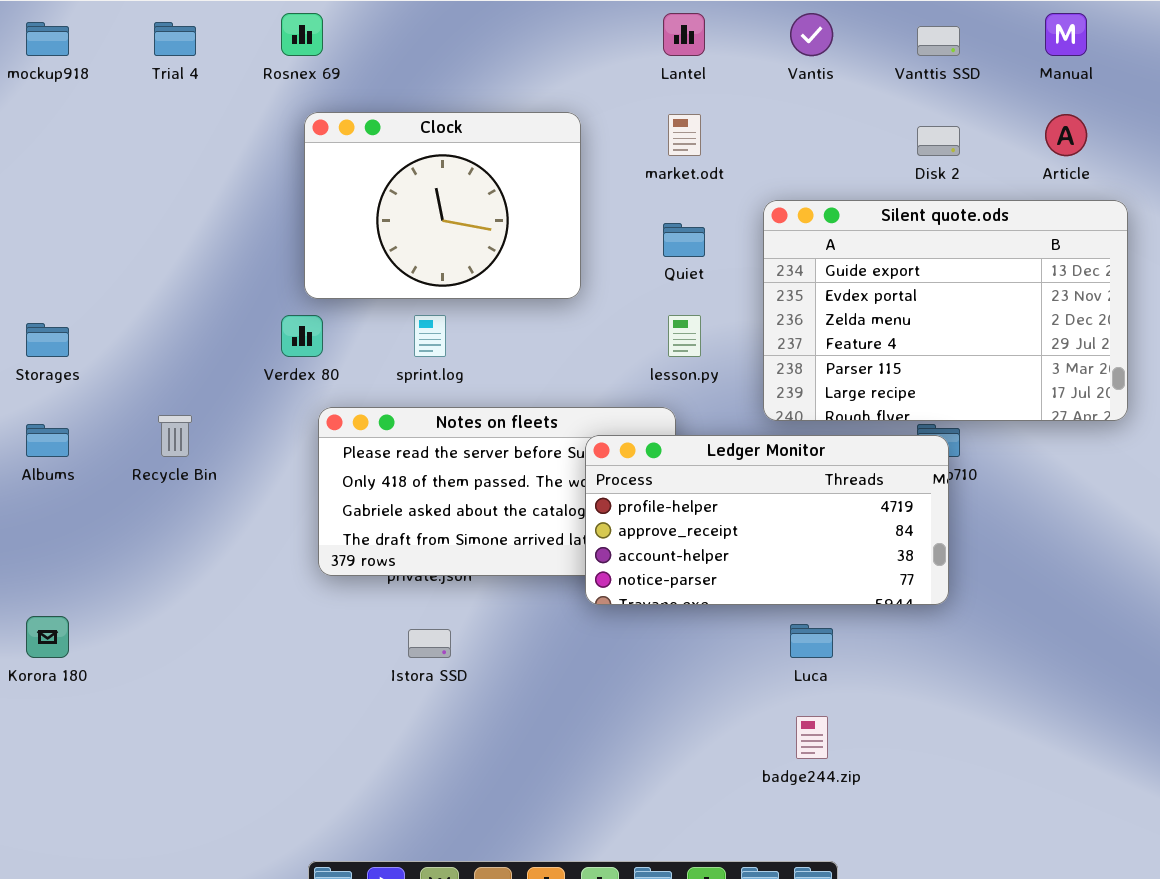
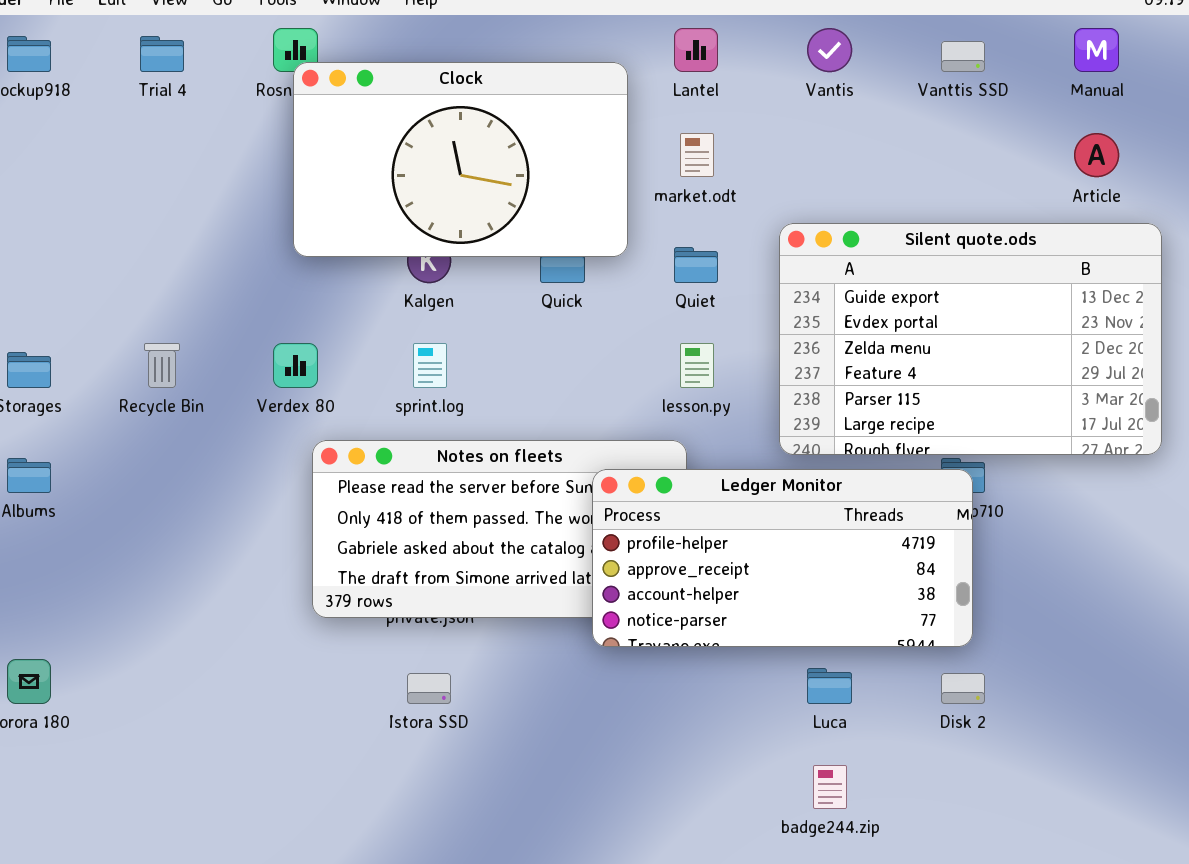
Clock: [304,112,581,299] -> [293,62,628,257], moved, resized
Disk 2: [917,126,960,156] -> [941,673,985,704], moved
Recycle Bin: [158,415,192,457] -> [144,343,180,388], moved

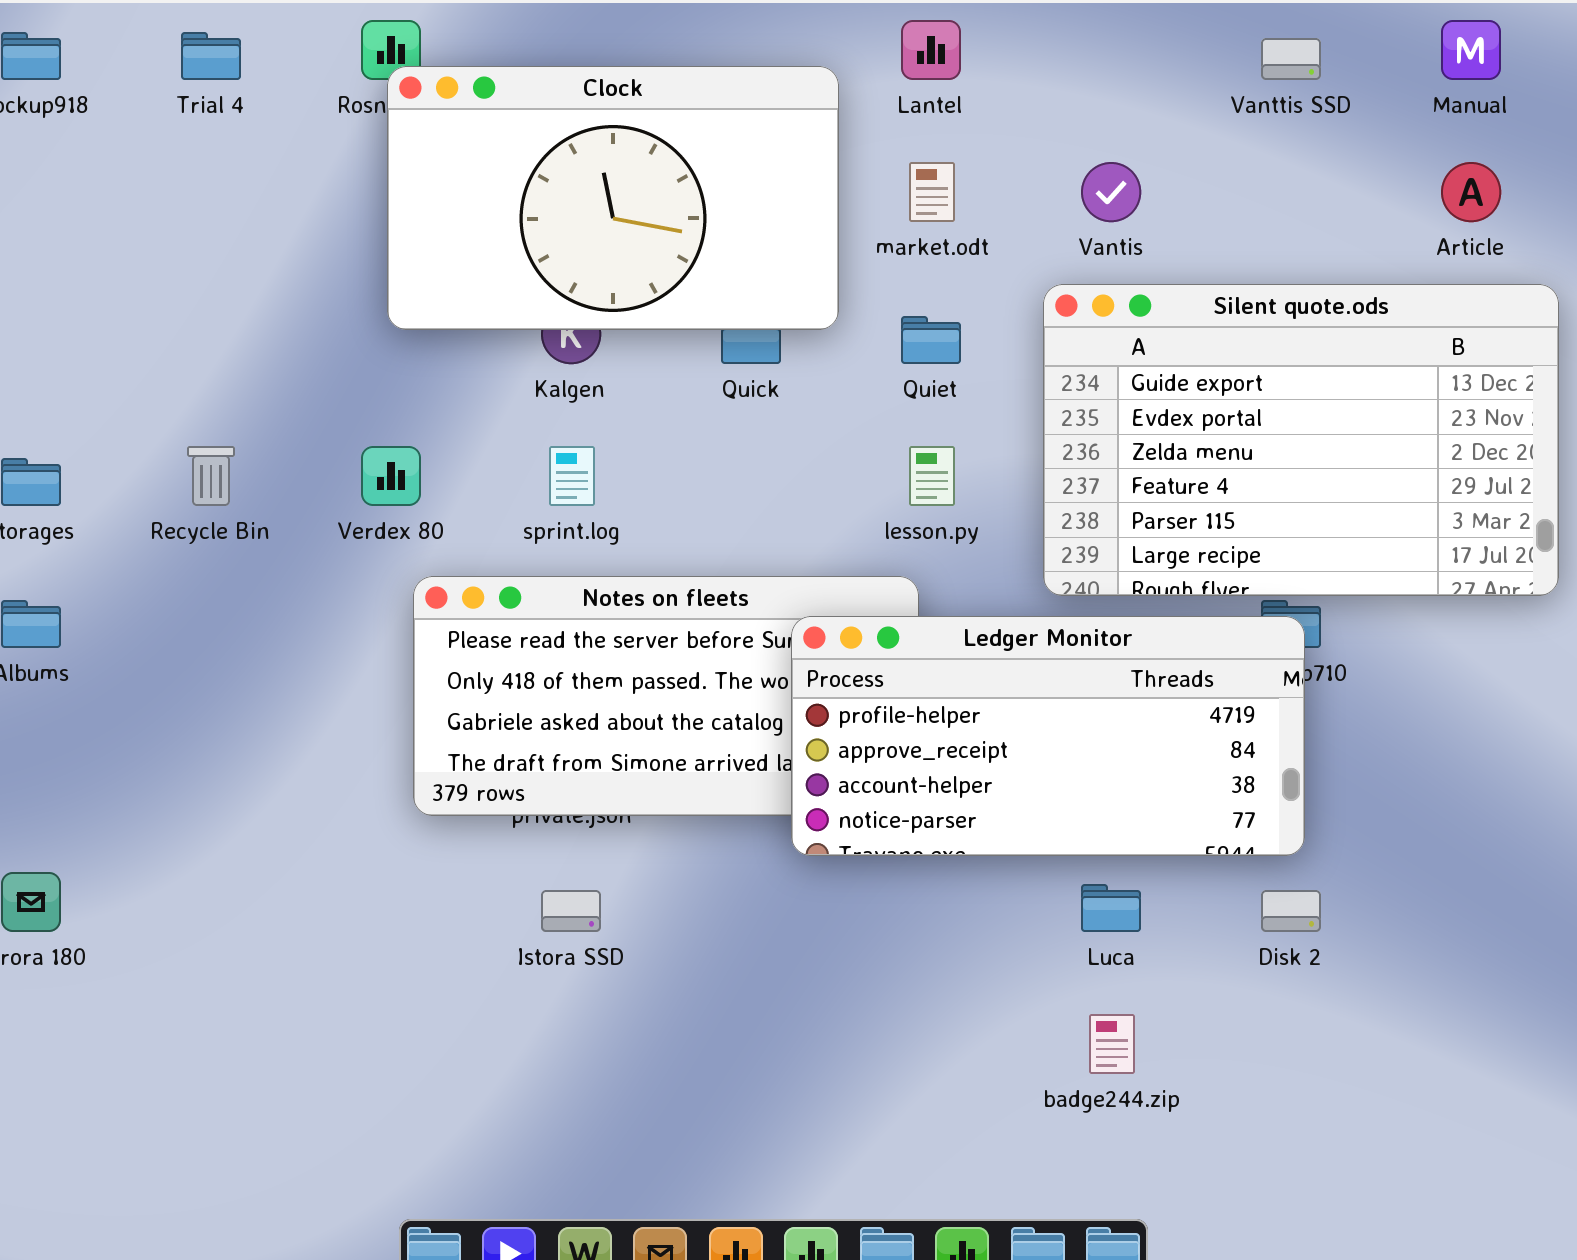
Vantis: [807,28,852,72] -> [1081,162,1141,222], moved

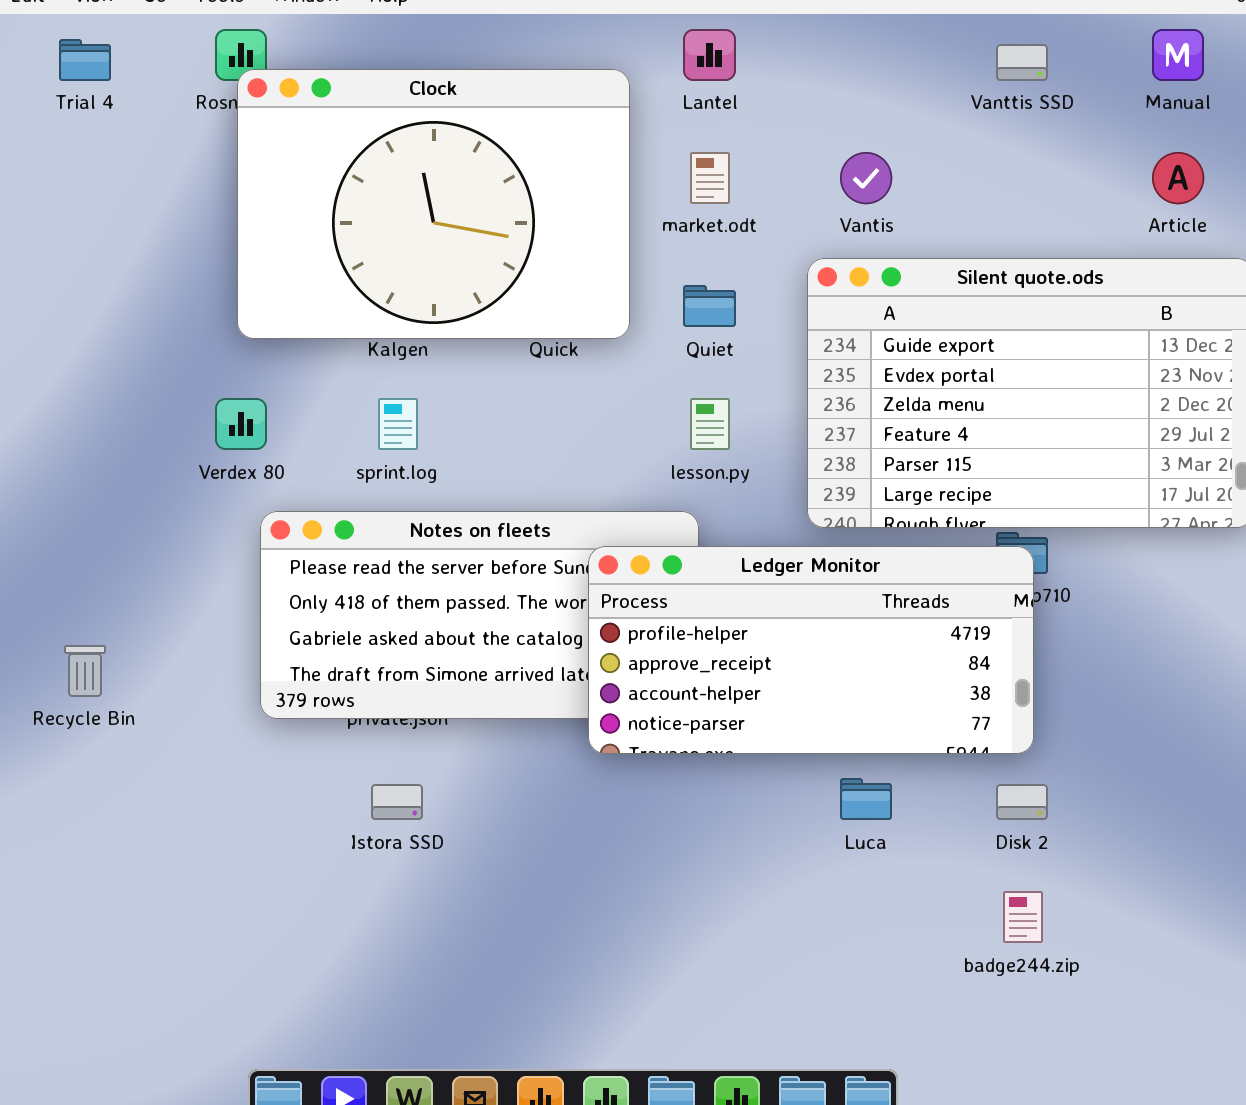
Clock: [387,66,839,330] -> [237,69,630,339], resized
Recycle Bin: [187,446,235,506] -> [64,645,106,697], moved
badge244.zip: [1089,1014,1135,1074] -> [1003,891,1043,943], moved

